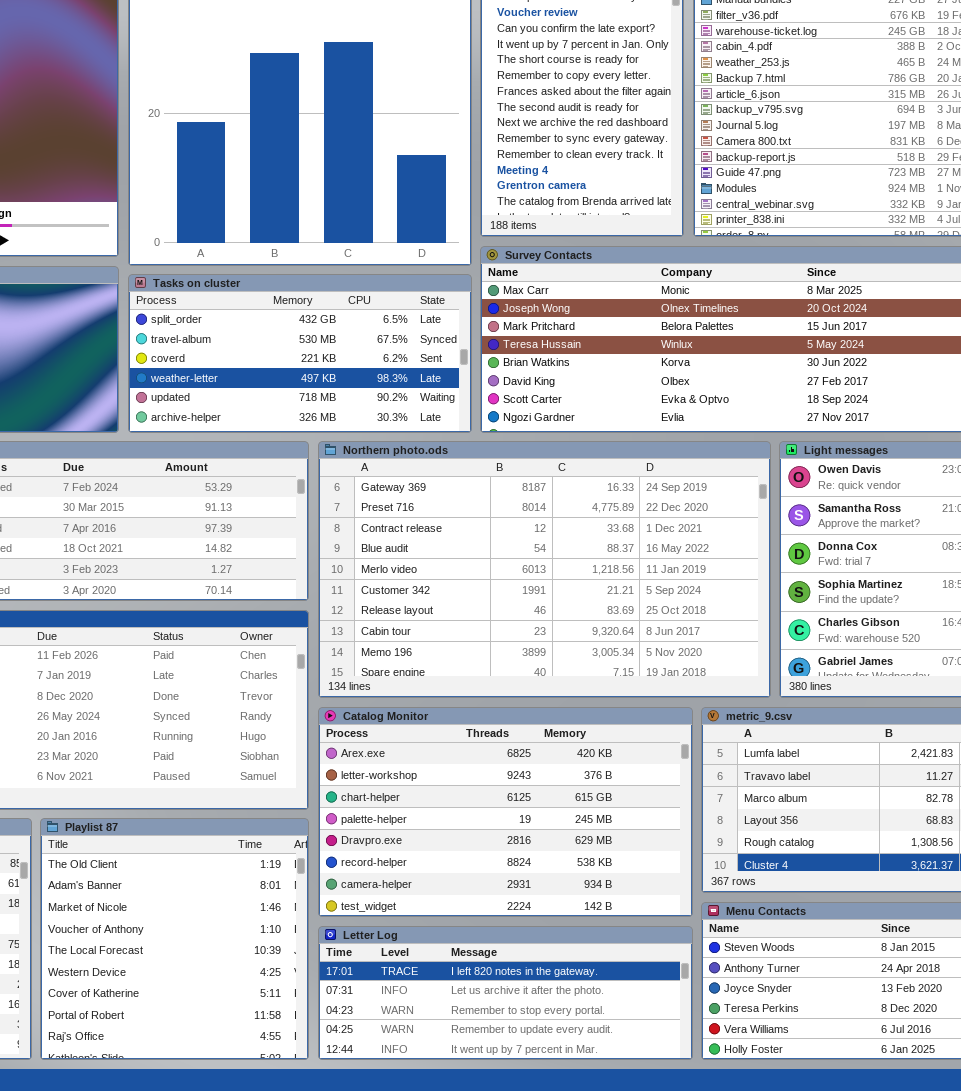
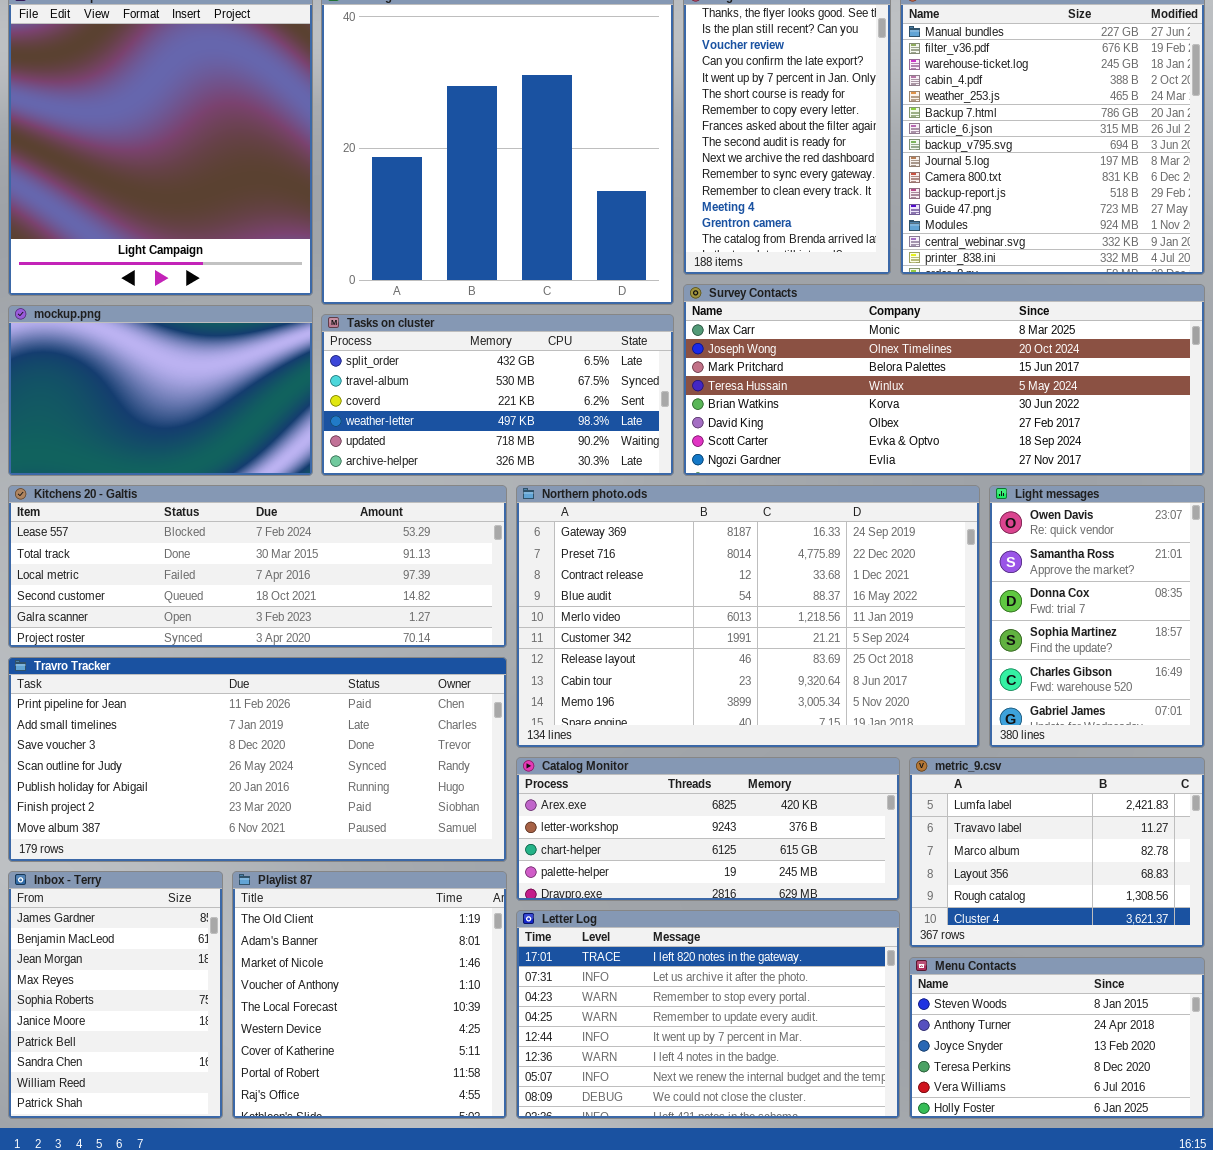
Catalog Monitor: [318,707,693,917] -> [516,757,900,901], resized
Letter Log: [318,926,693,1060] -> [516,910,900,1119], resized

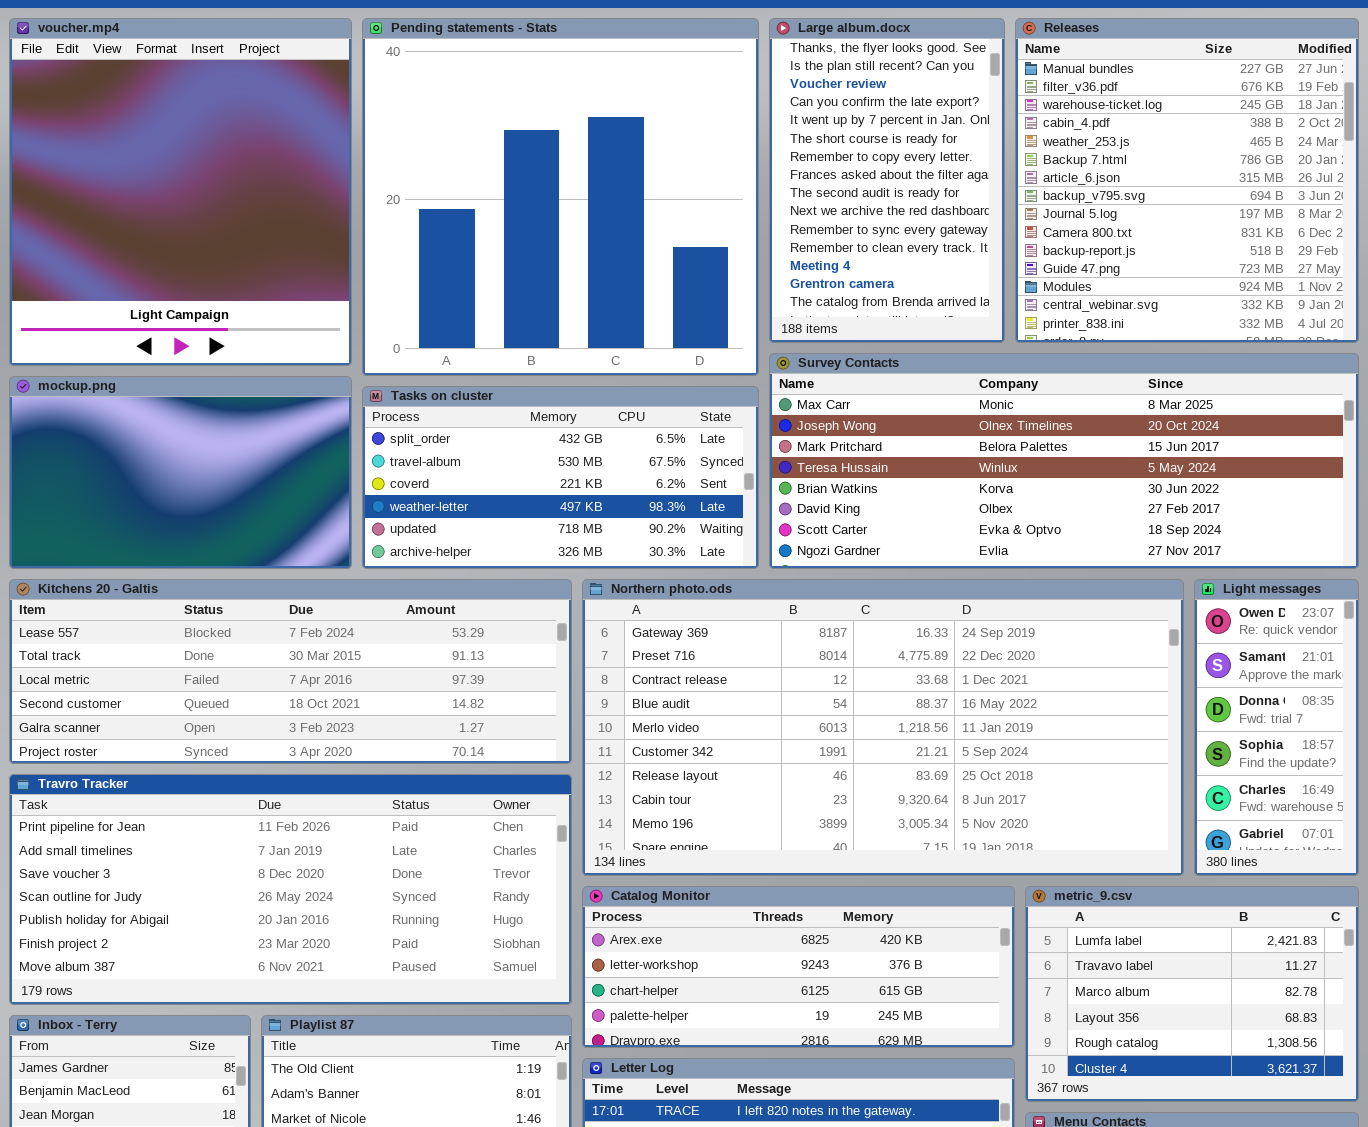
Northern photo.ods: [516,485,980,748] -> [582,579,1184,876], resized
Light messages: [989,485,1205,748] -> [1194,579,1359,876], resized

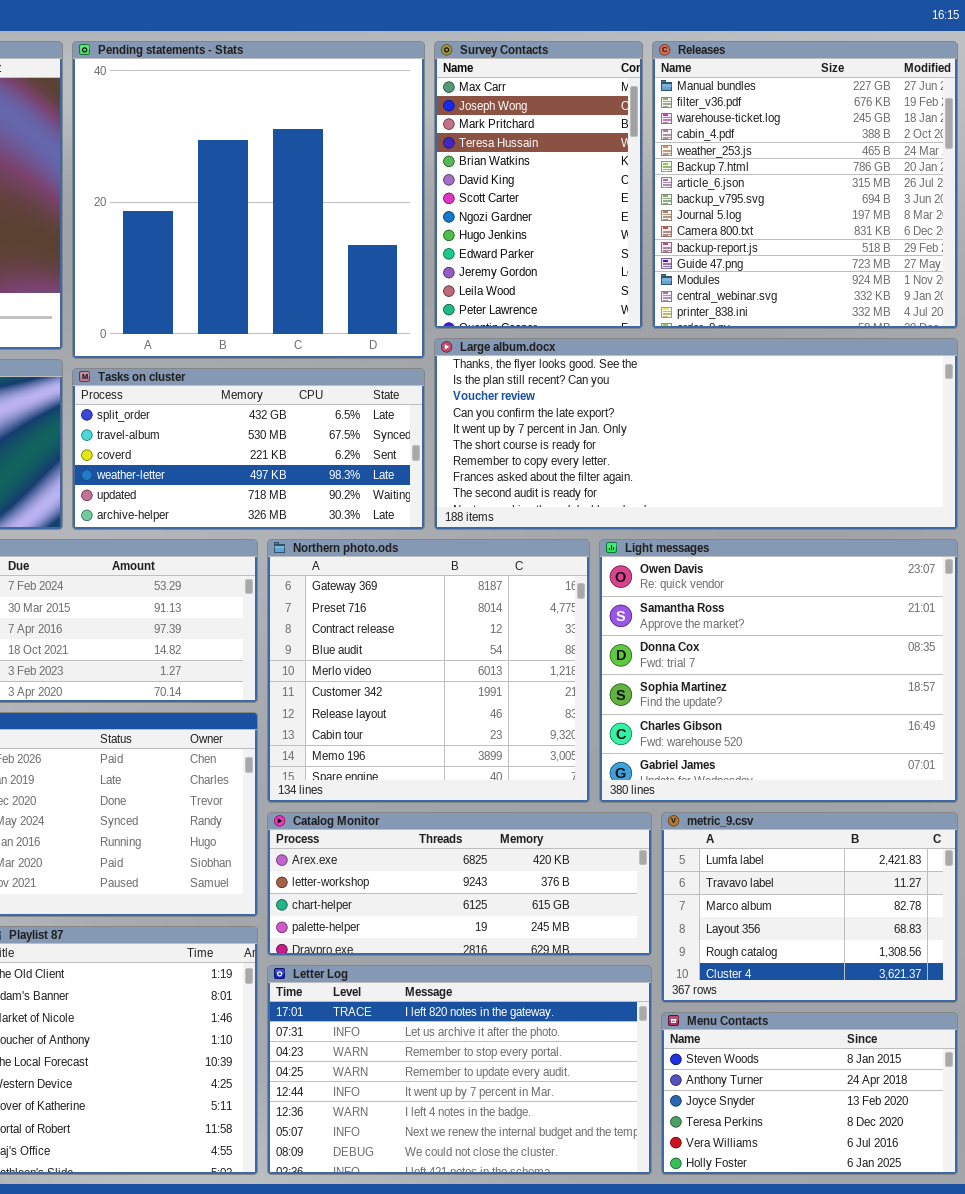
Large album.docx: [769,18,1005,343] -> [434,338,958,530], moved, resized
Survey Contacts: [769,353,1359,569] -> [434,41,643,329], moved, resized
Northern photo.ods: [582,579,1184,876] -> [267,539,590,803], resized
Light messages: [1194,579,1359,876] -> [599,539,958,803], resized

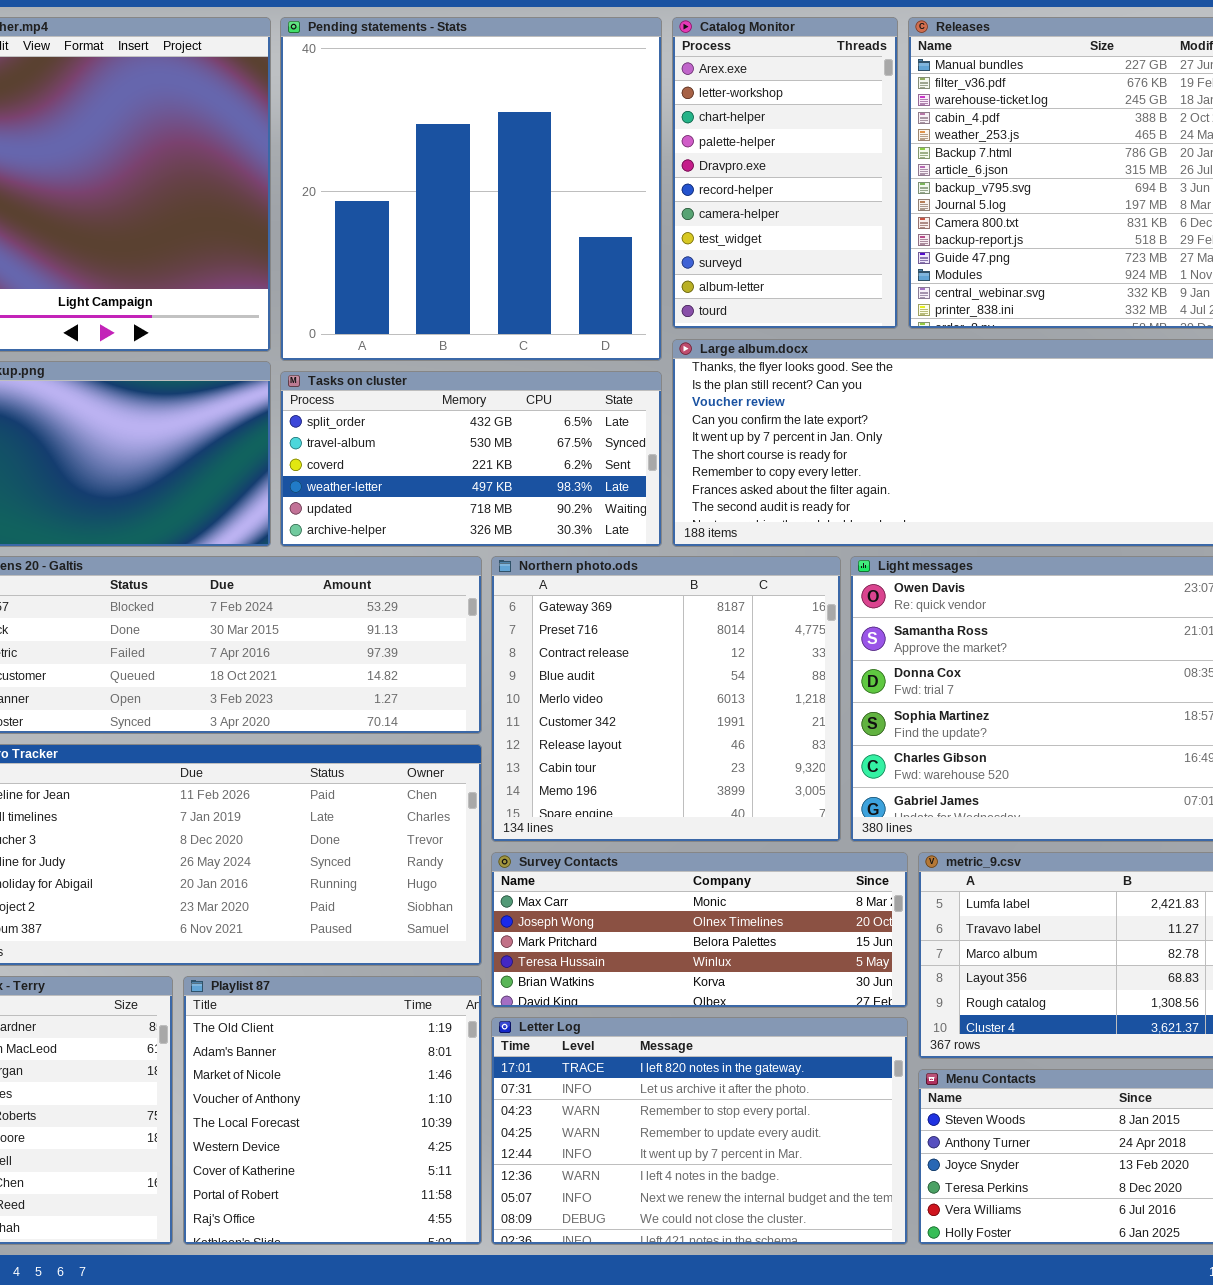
Survey Contacts: [434,41,643,329] -> [491,852,908,1008], moved, resized
Catalog Monitor: [267,812,652,956] -> [672,17,898,329], moved, resized

